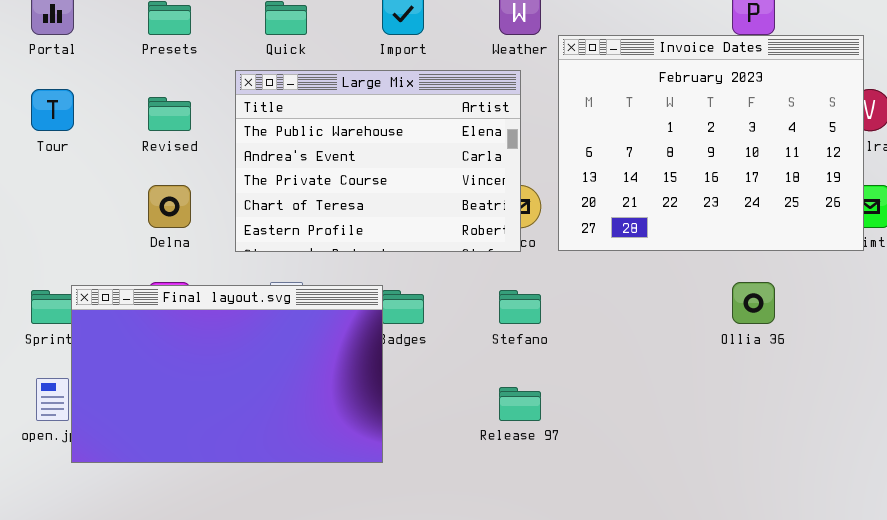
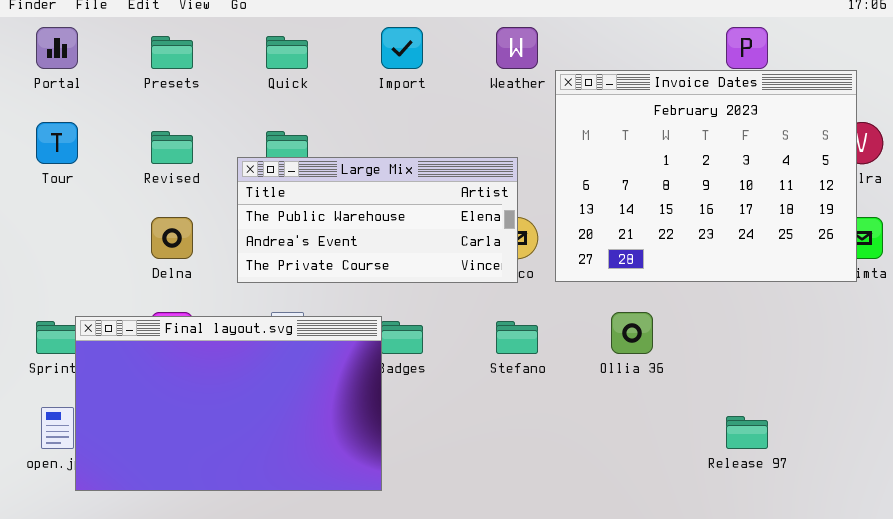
Large Mix: [235,70,521,252] -> [237,157,518,283], resized
Ollia 36: [732,282,775,324] -> [611,312,653,354], moved
Release 97: [499,387,541,421] -> [726,416,768,449], moved

